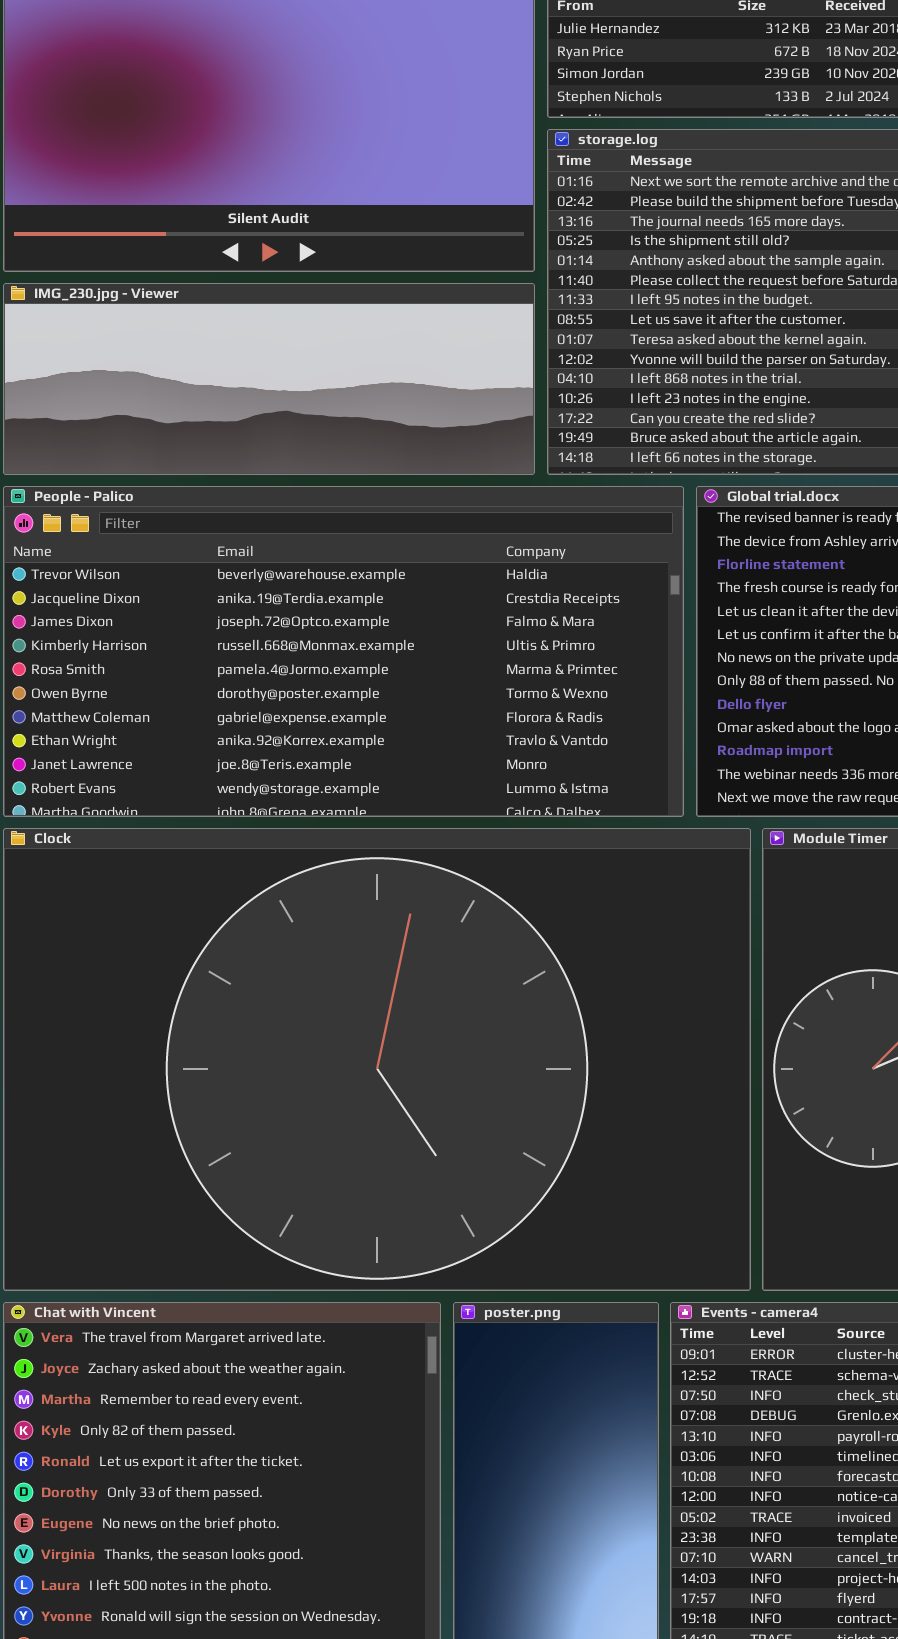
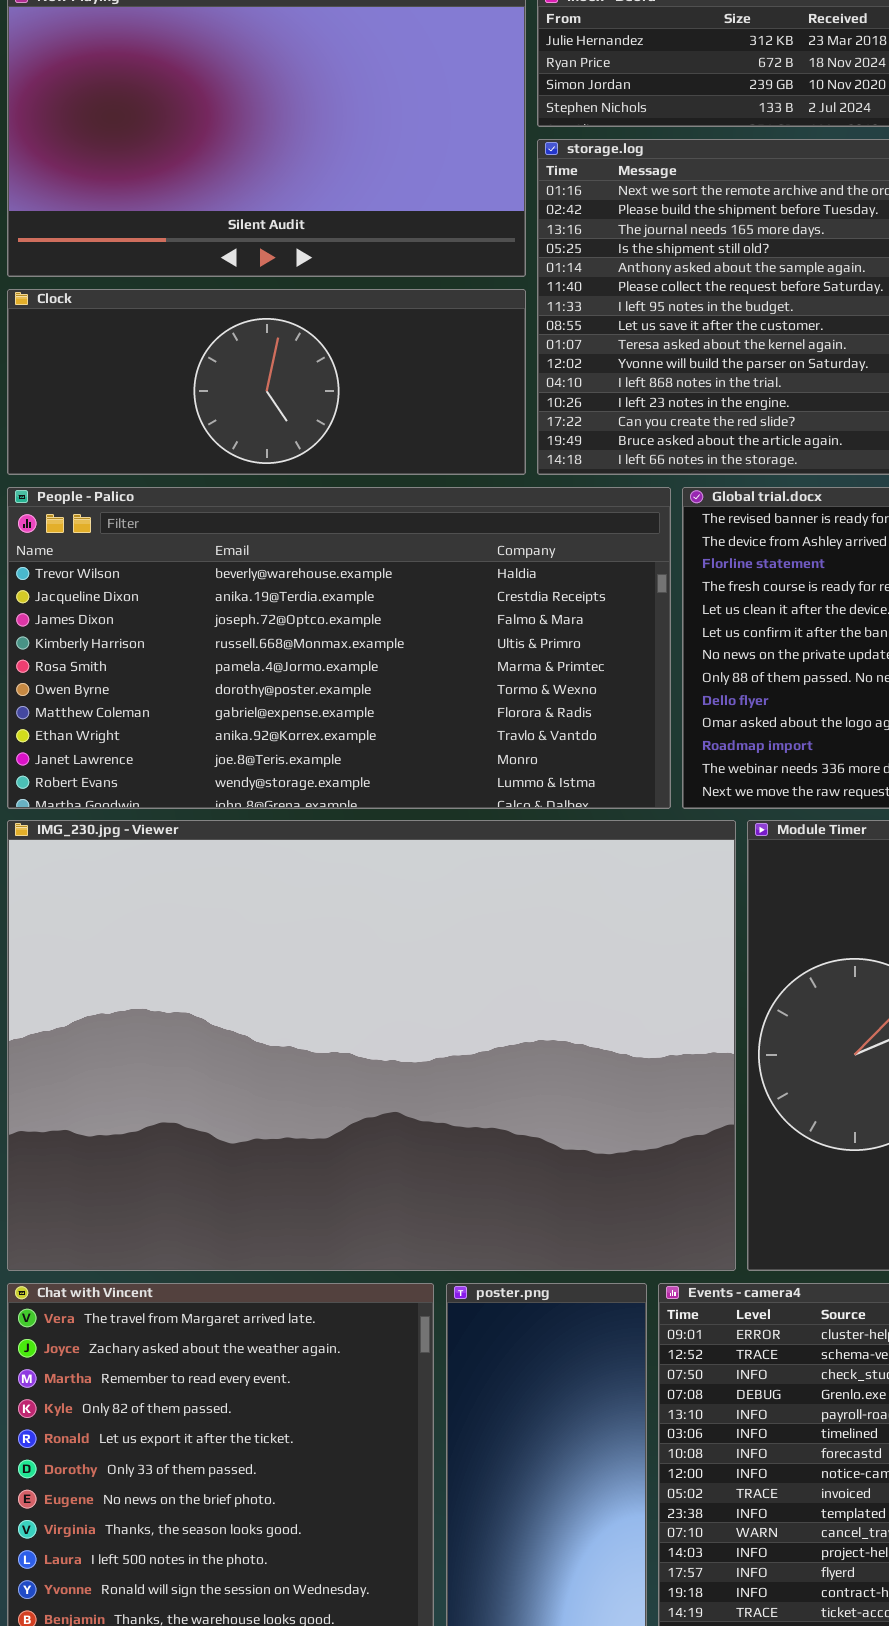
IMG_230.jpg - Viewer: [3,283,535,475] -> [7,820,736,1271], moved, resized
Clock: [3,828,751,1291] -> [7,289,526,475], moved, resized

